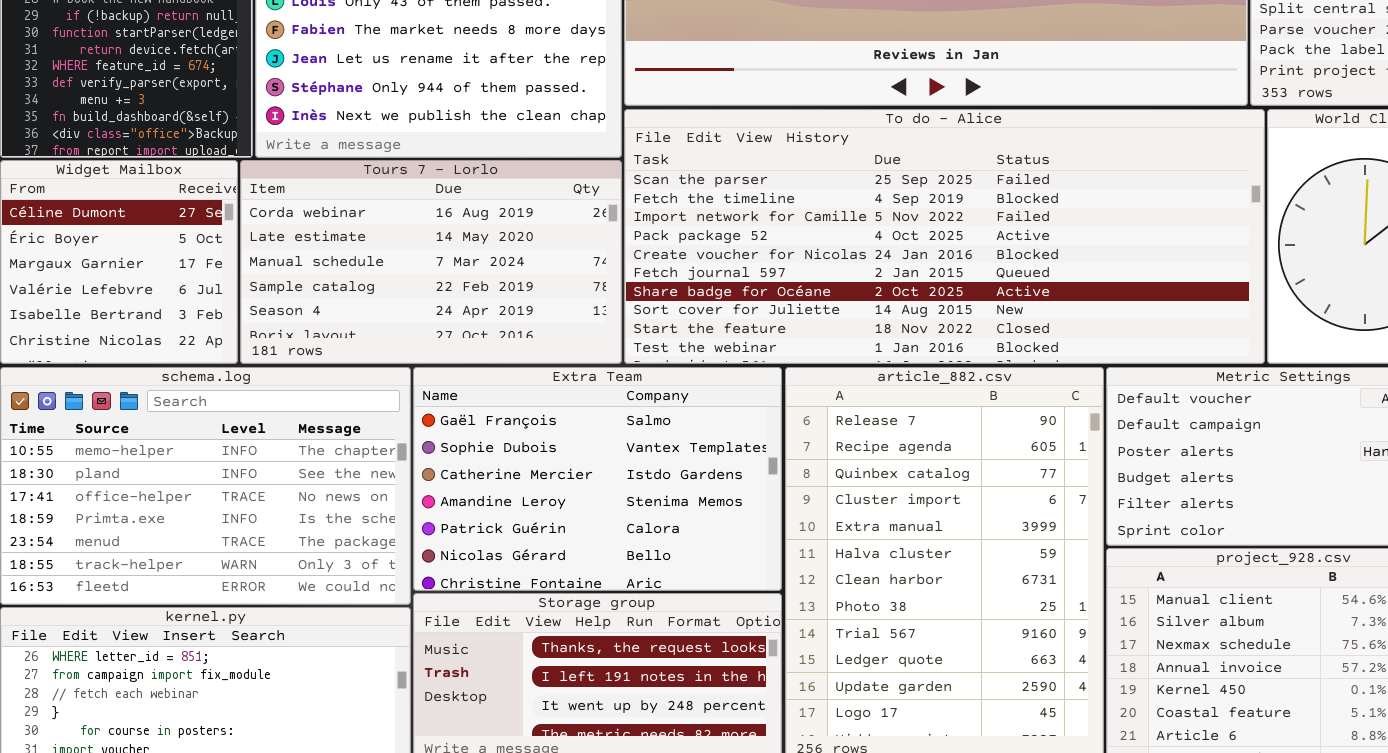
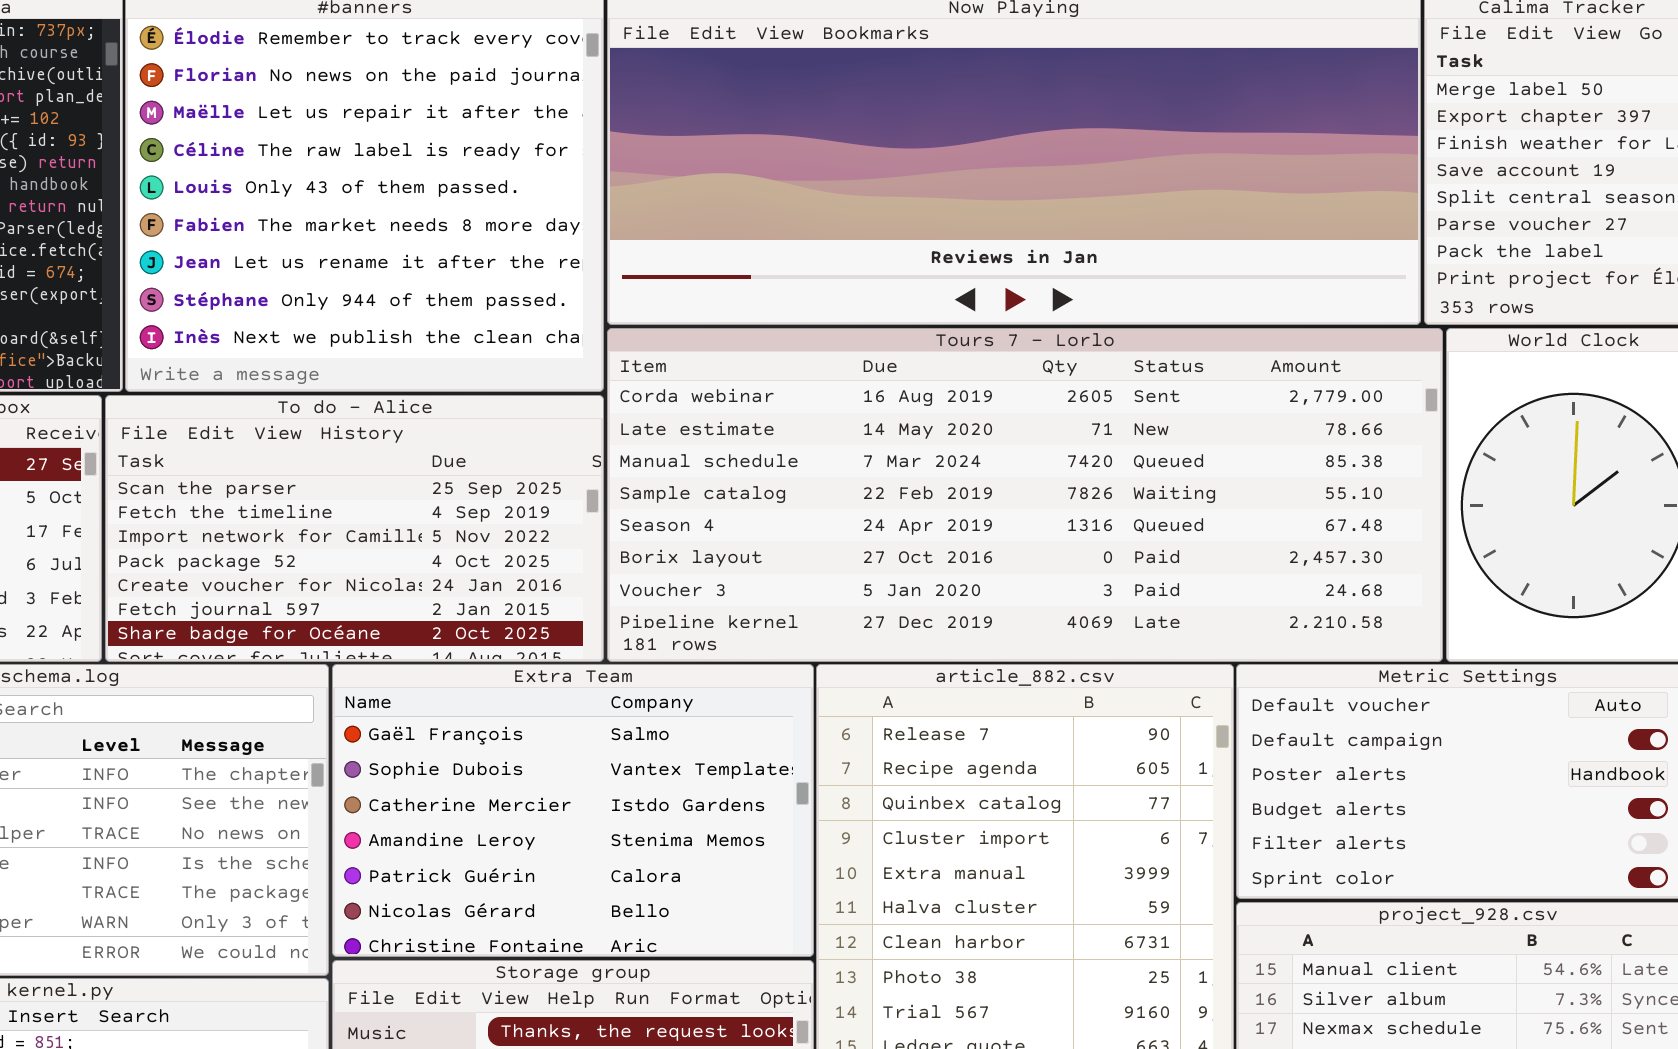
To do - Alice: [624,109,1265,364] -> [105,395,604,662], moved, resized
Tours 7 - Lorlo: [240,160,622,364] -> [607,328,1443,662], moved, resized

